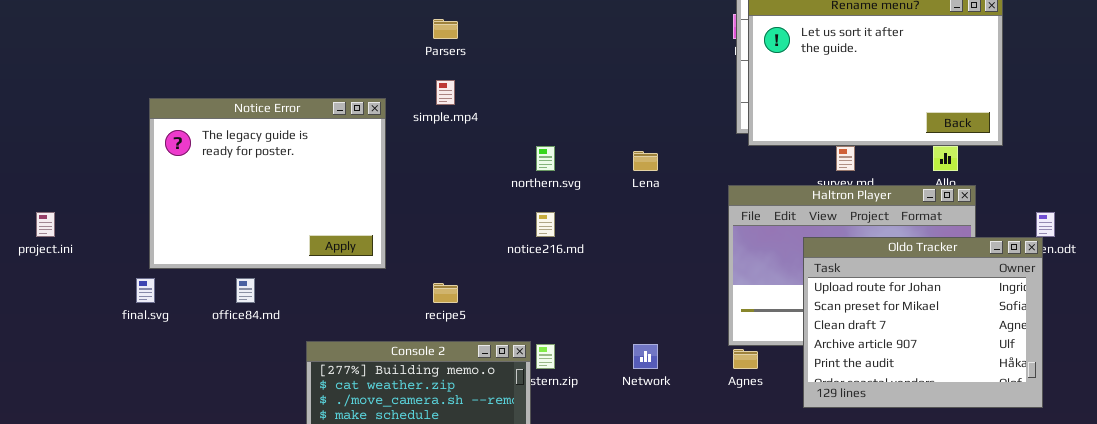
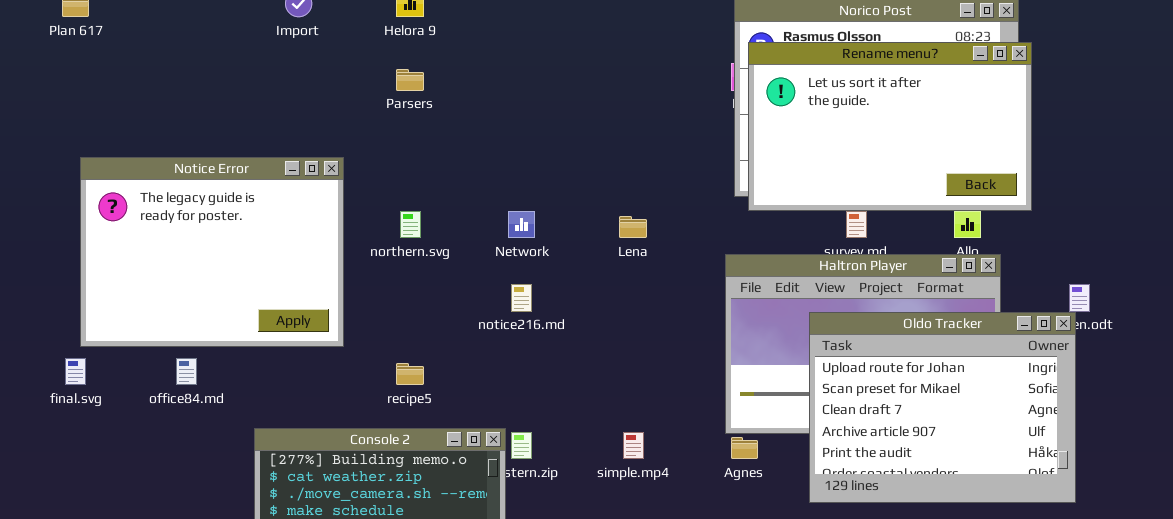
simple.mp4: [436,80,455,105] -> [623,432,644,459], moved
northern.svg: [536,146,555,171] -> [400,211,421,238], moved
Network: [633,344,658,369] -> [508,211,535,238], moved

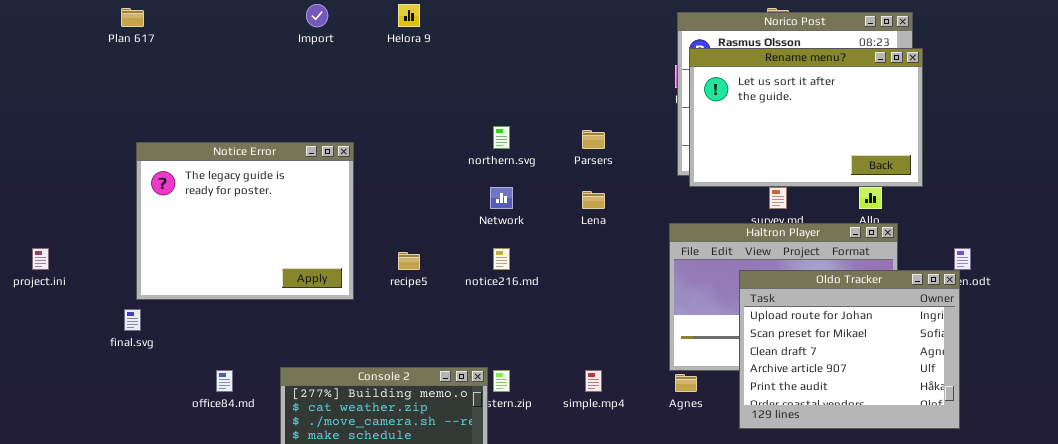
Parsers: [396,69,424,91] -> [582,130,605,149], moved
northern.svg: [400,211,421,238] -> [493,126,510,149], moved
office84.md: [176,358,197,385] -> [216,370,233,392], moved
recipe5: [396,363,424,385] -> [398,252,420,270], moved

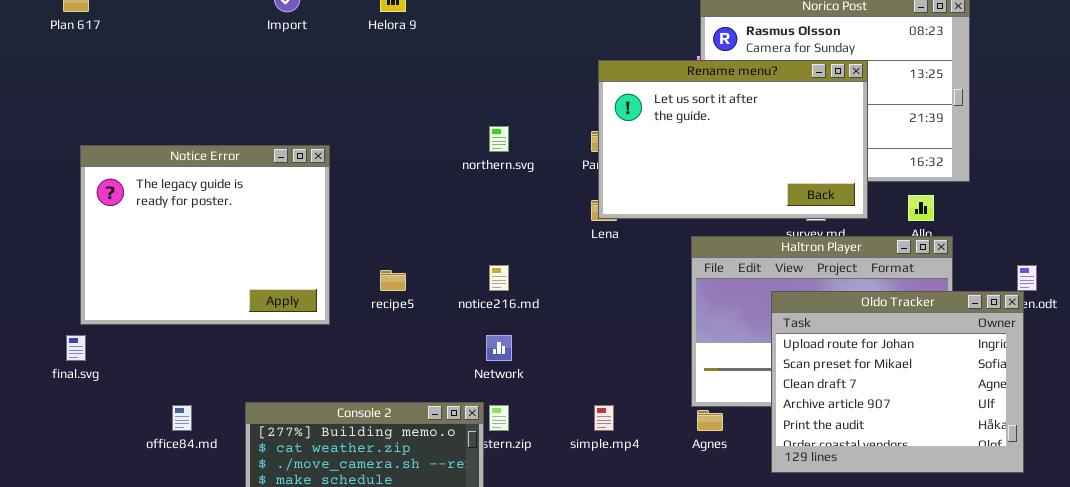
Rename menu?: [689,48,923,187] -> [598,60,868,219], moved
Network: [490,187,513,209] -> [486,335,512,361], moved

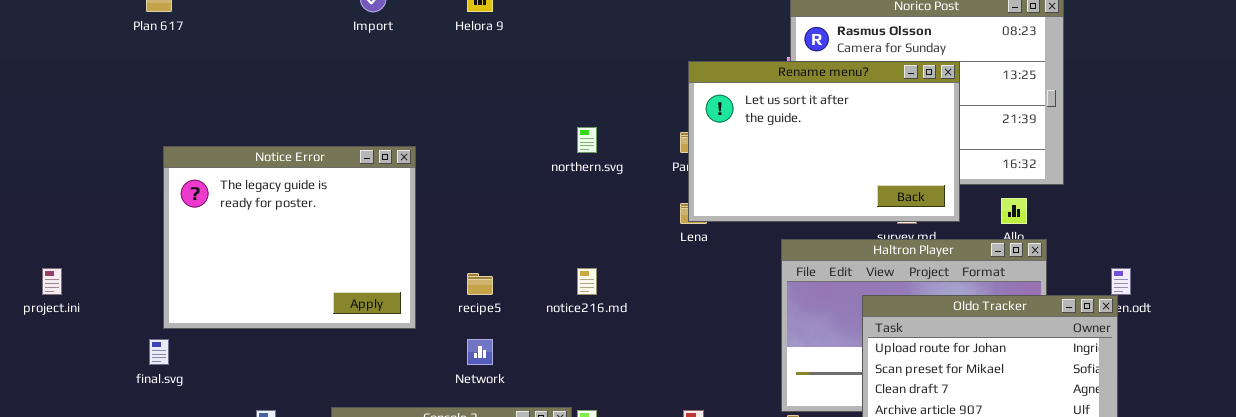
Network: [486,335,512,361] -> [467,339,493,365], moved

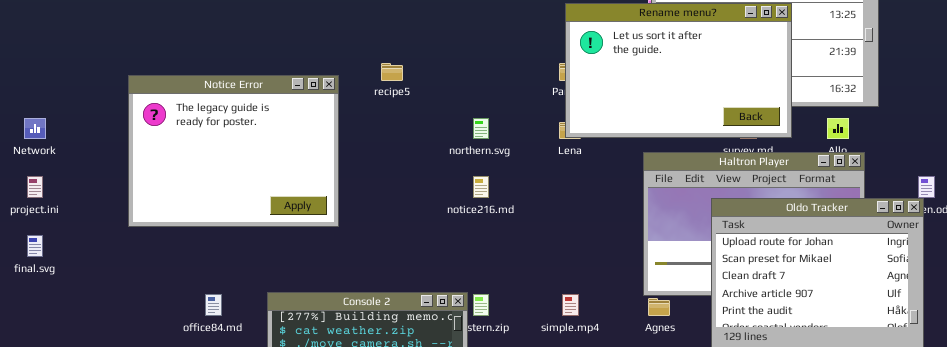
northern.svg: [577,127,597,153] -> [473,118,489,139], moved
recipe5: [467,273,493,295] -> [381,63,403,81], moved
final.svg: [149,339,169,365] -> [27,235,43,257], moved
Network: [467,339,493,365] -> [24,118,46,139], moved

